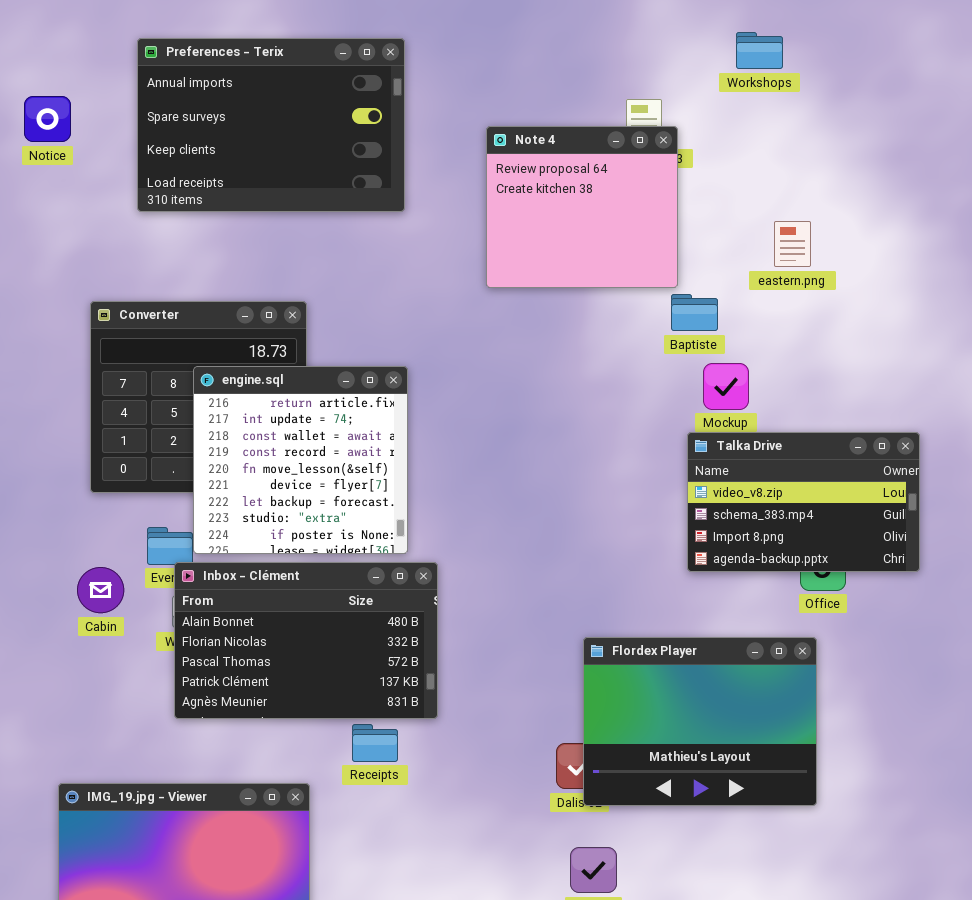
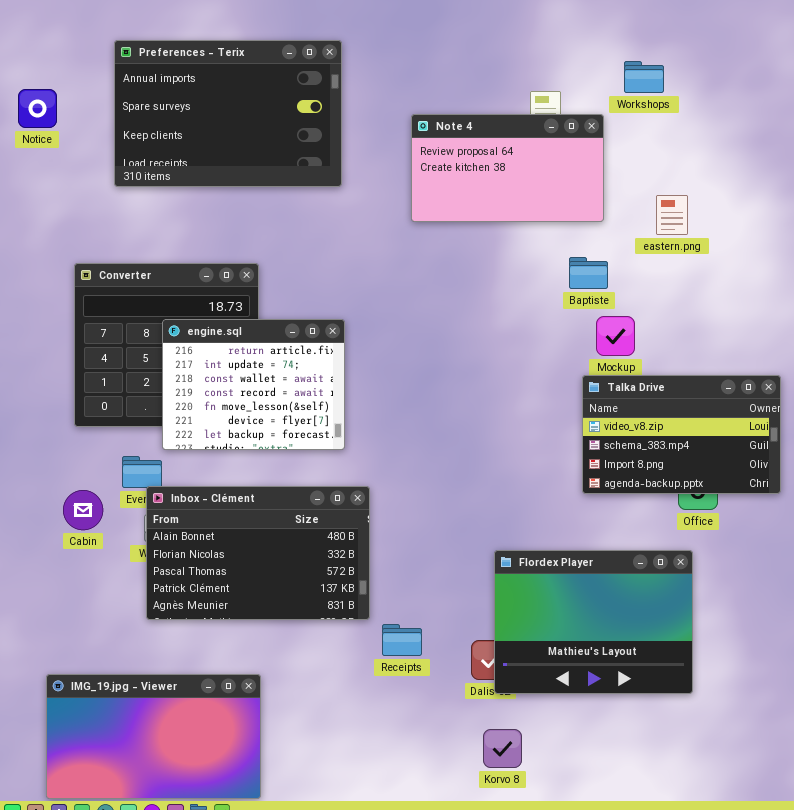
Workshops: [736,32,783,69] -> [624,61,664,93], moved
Note 4: [486,126,678,288] -> [411,114,604,222], resized
engine.sql: [193,366,408,554] -> [162,319,345,450], resized
Receipts: [352,724,398,762] -> [382,624,422,656], moved

